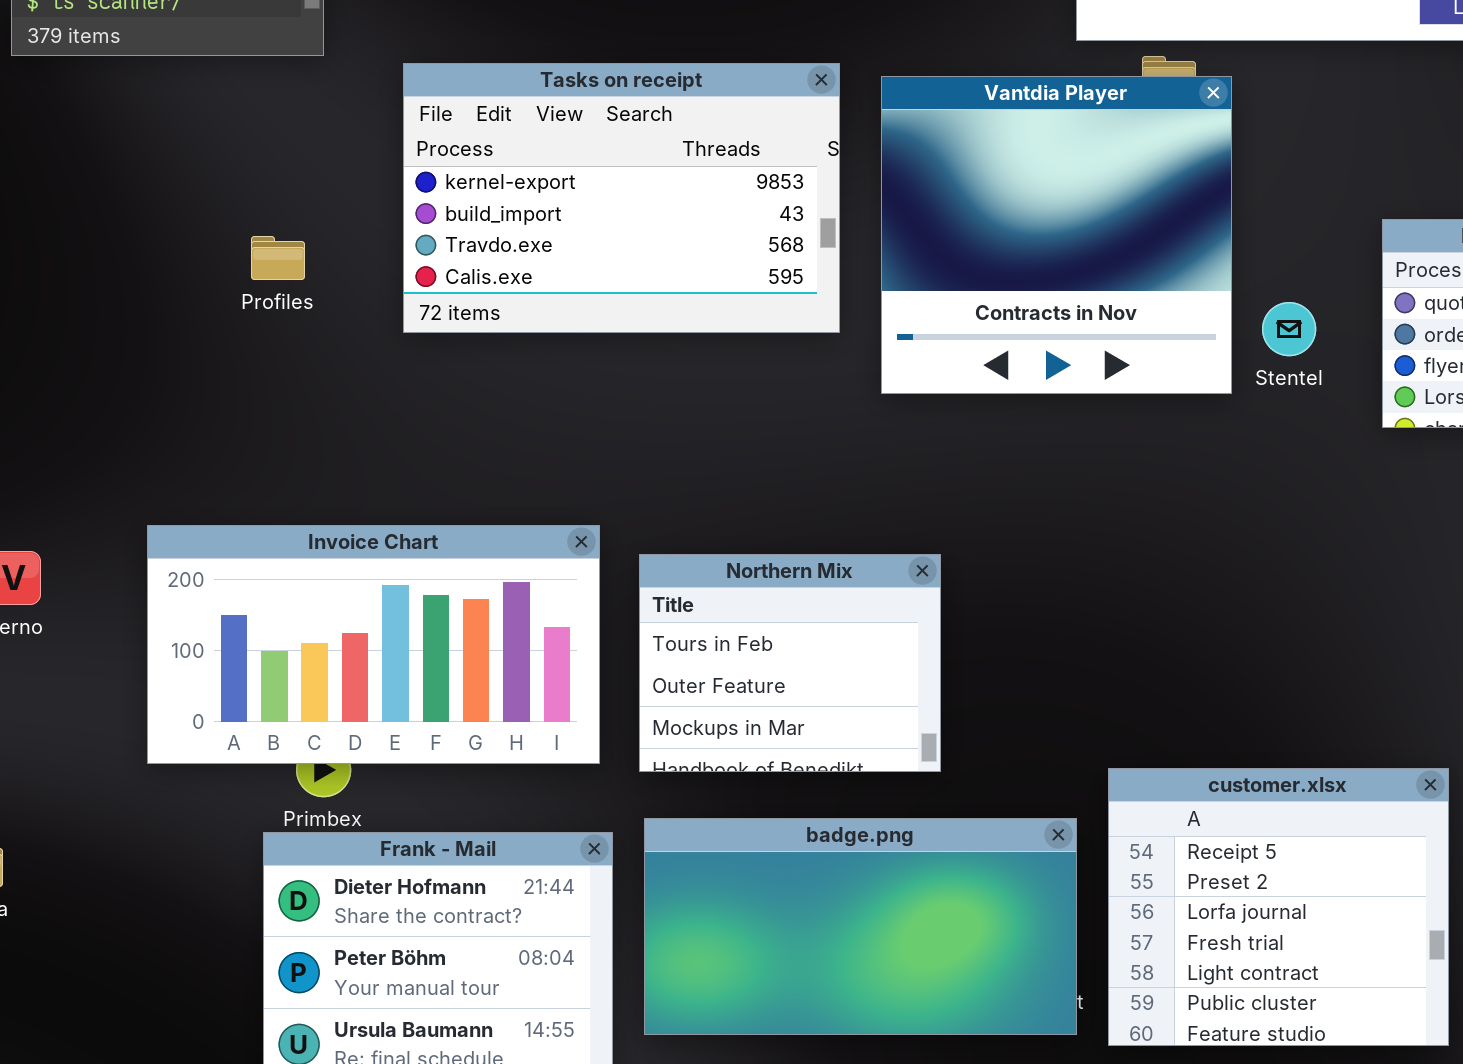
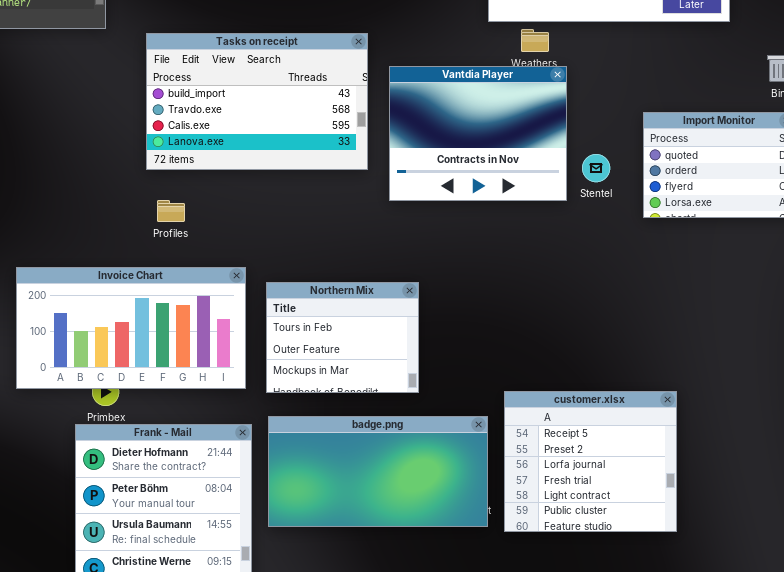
Tasks on receipt: [403,63,840,333] -> [146,33,368,170], scrolled down 1 row
Vantdia Player: [881,76,1232,394] -> [389,66,567,201], resized
Profiles: [251,236,305,280] -> [157,200,185,222], moved

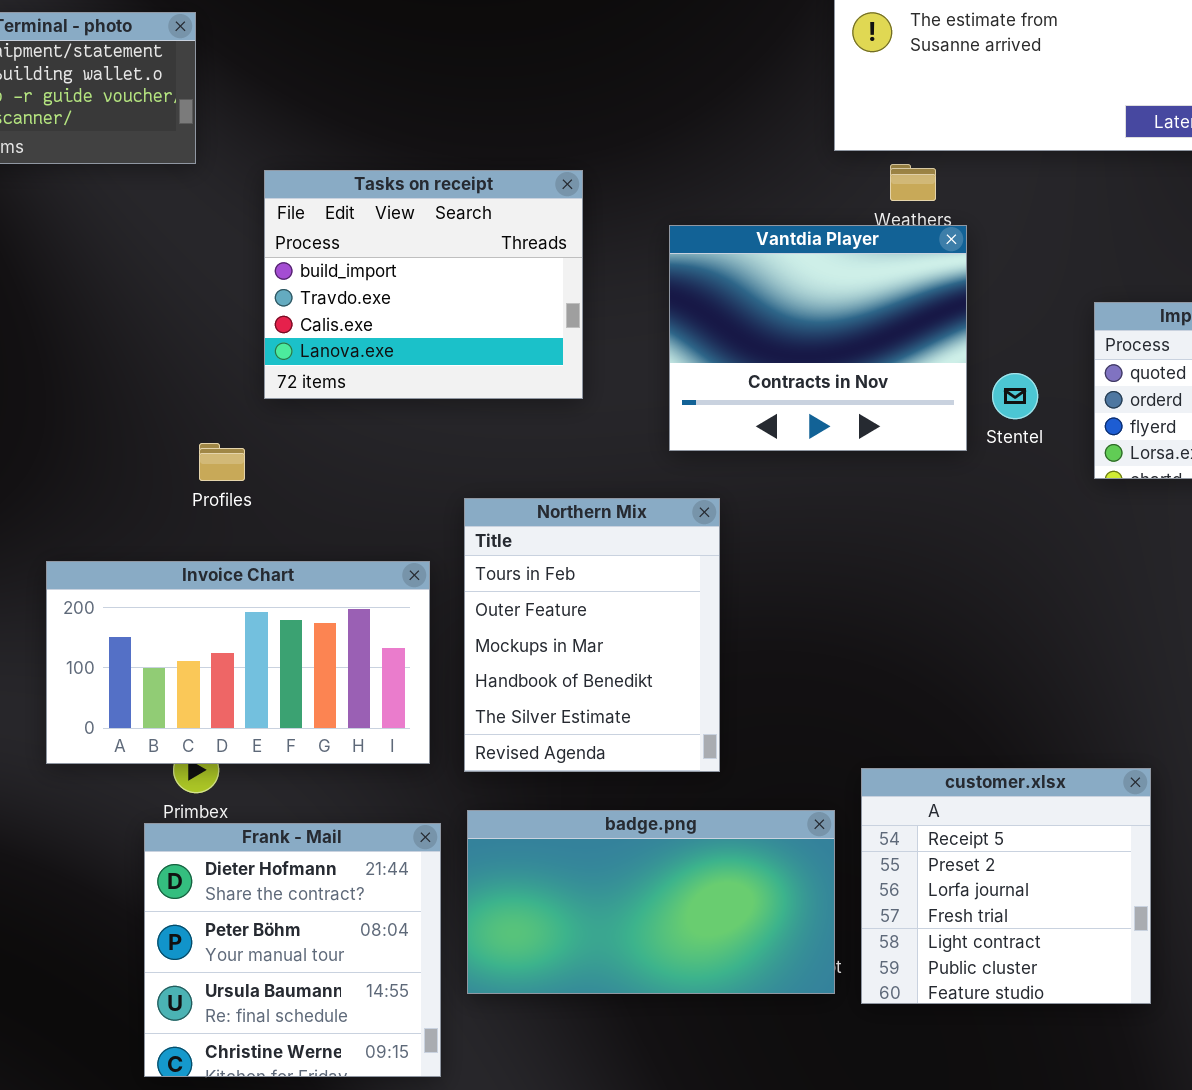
Tasks on receipt: [146,33,368,170] -> [264,170,583,399], resized
Profiles: [157,200,185,222] -> [199,443,245,481], moved
Northern Mix: [266,282,419,393] -> [464,498,720,772], resized

